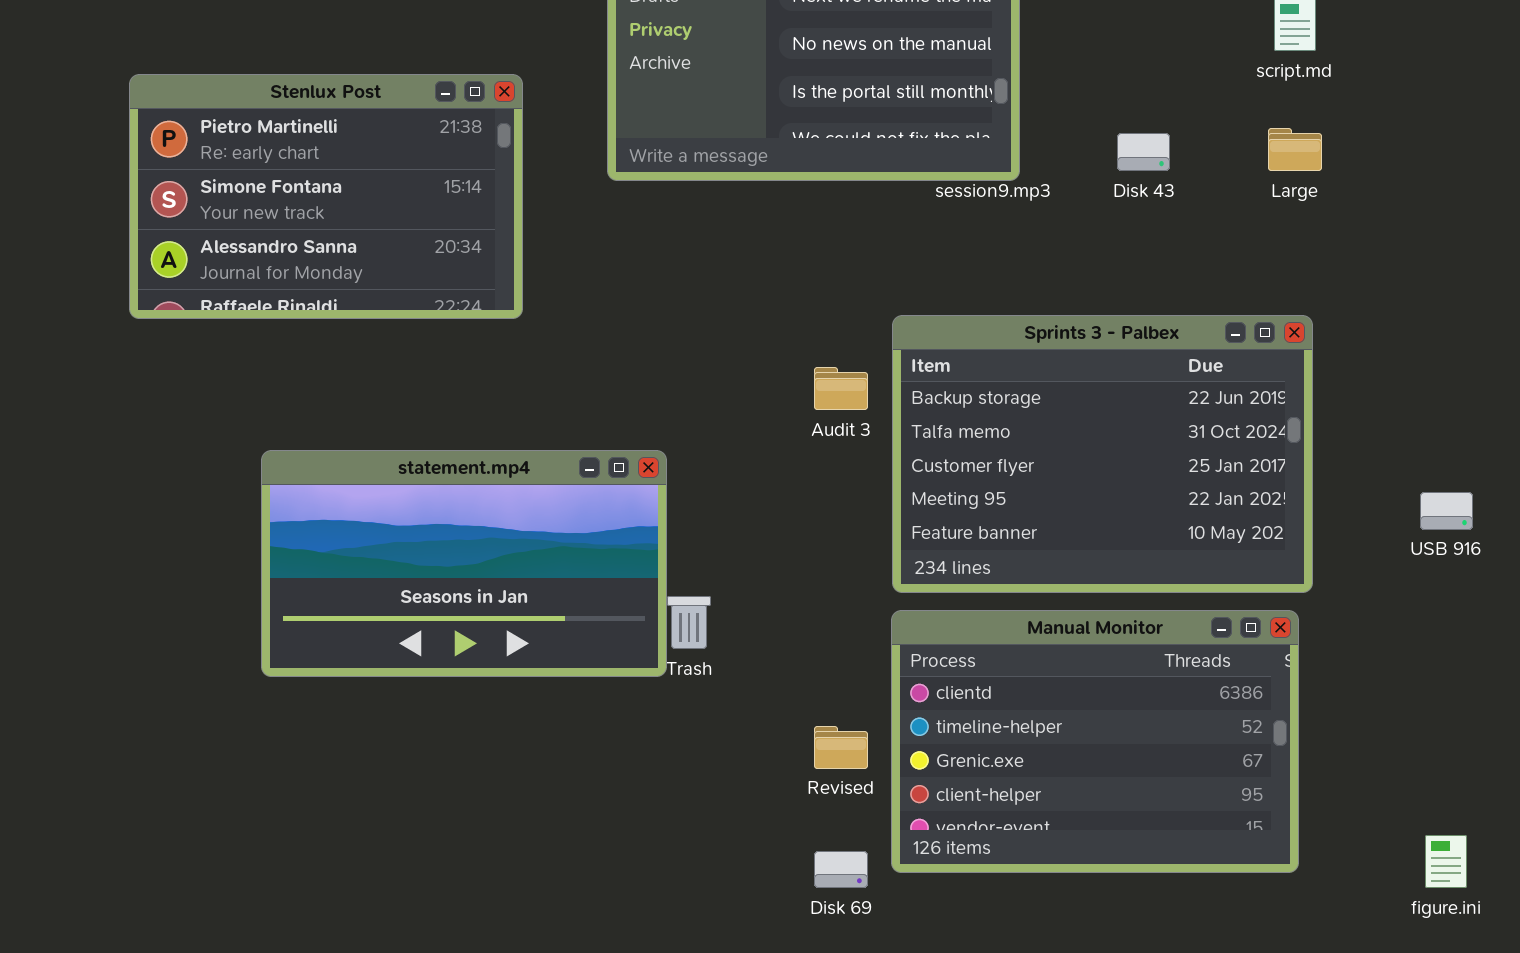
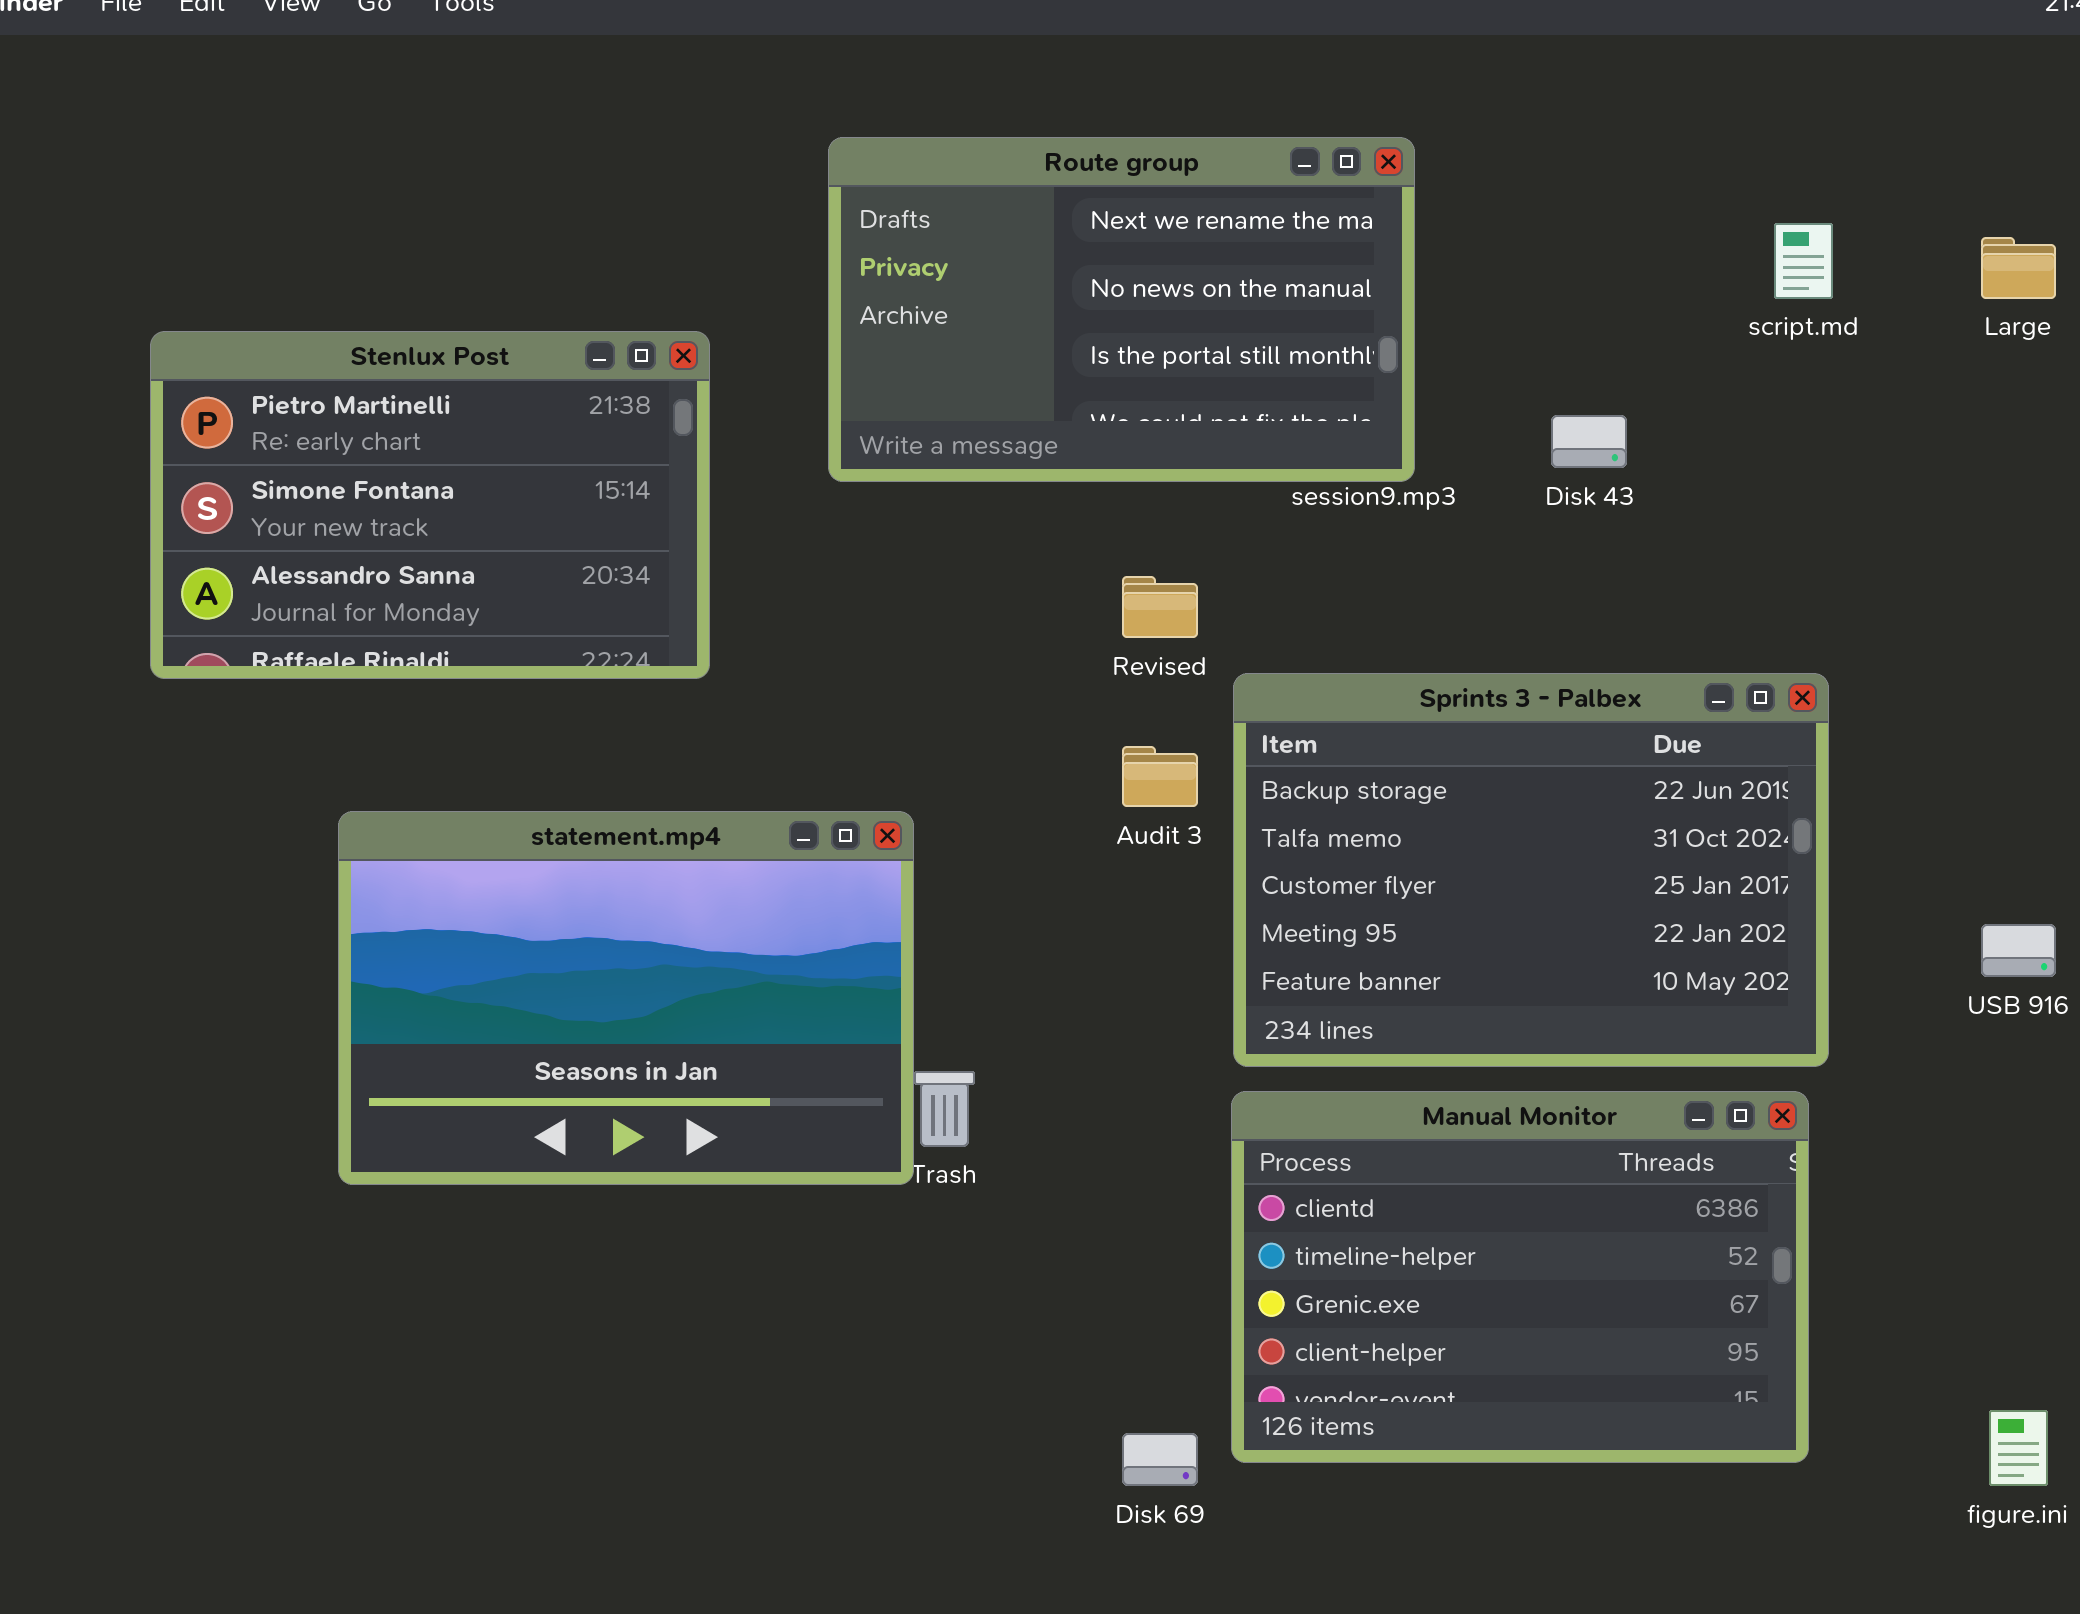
Large: [1268,128,1322,171] -> [1981,237,2056,299], moved
statement.mp4: [261,450,667,677] -> [338,811,914,1185], resized
Revised: [814,726,868,769] -> [1122,576,1198,638], moved

